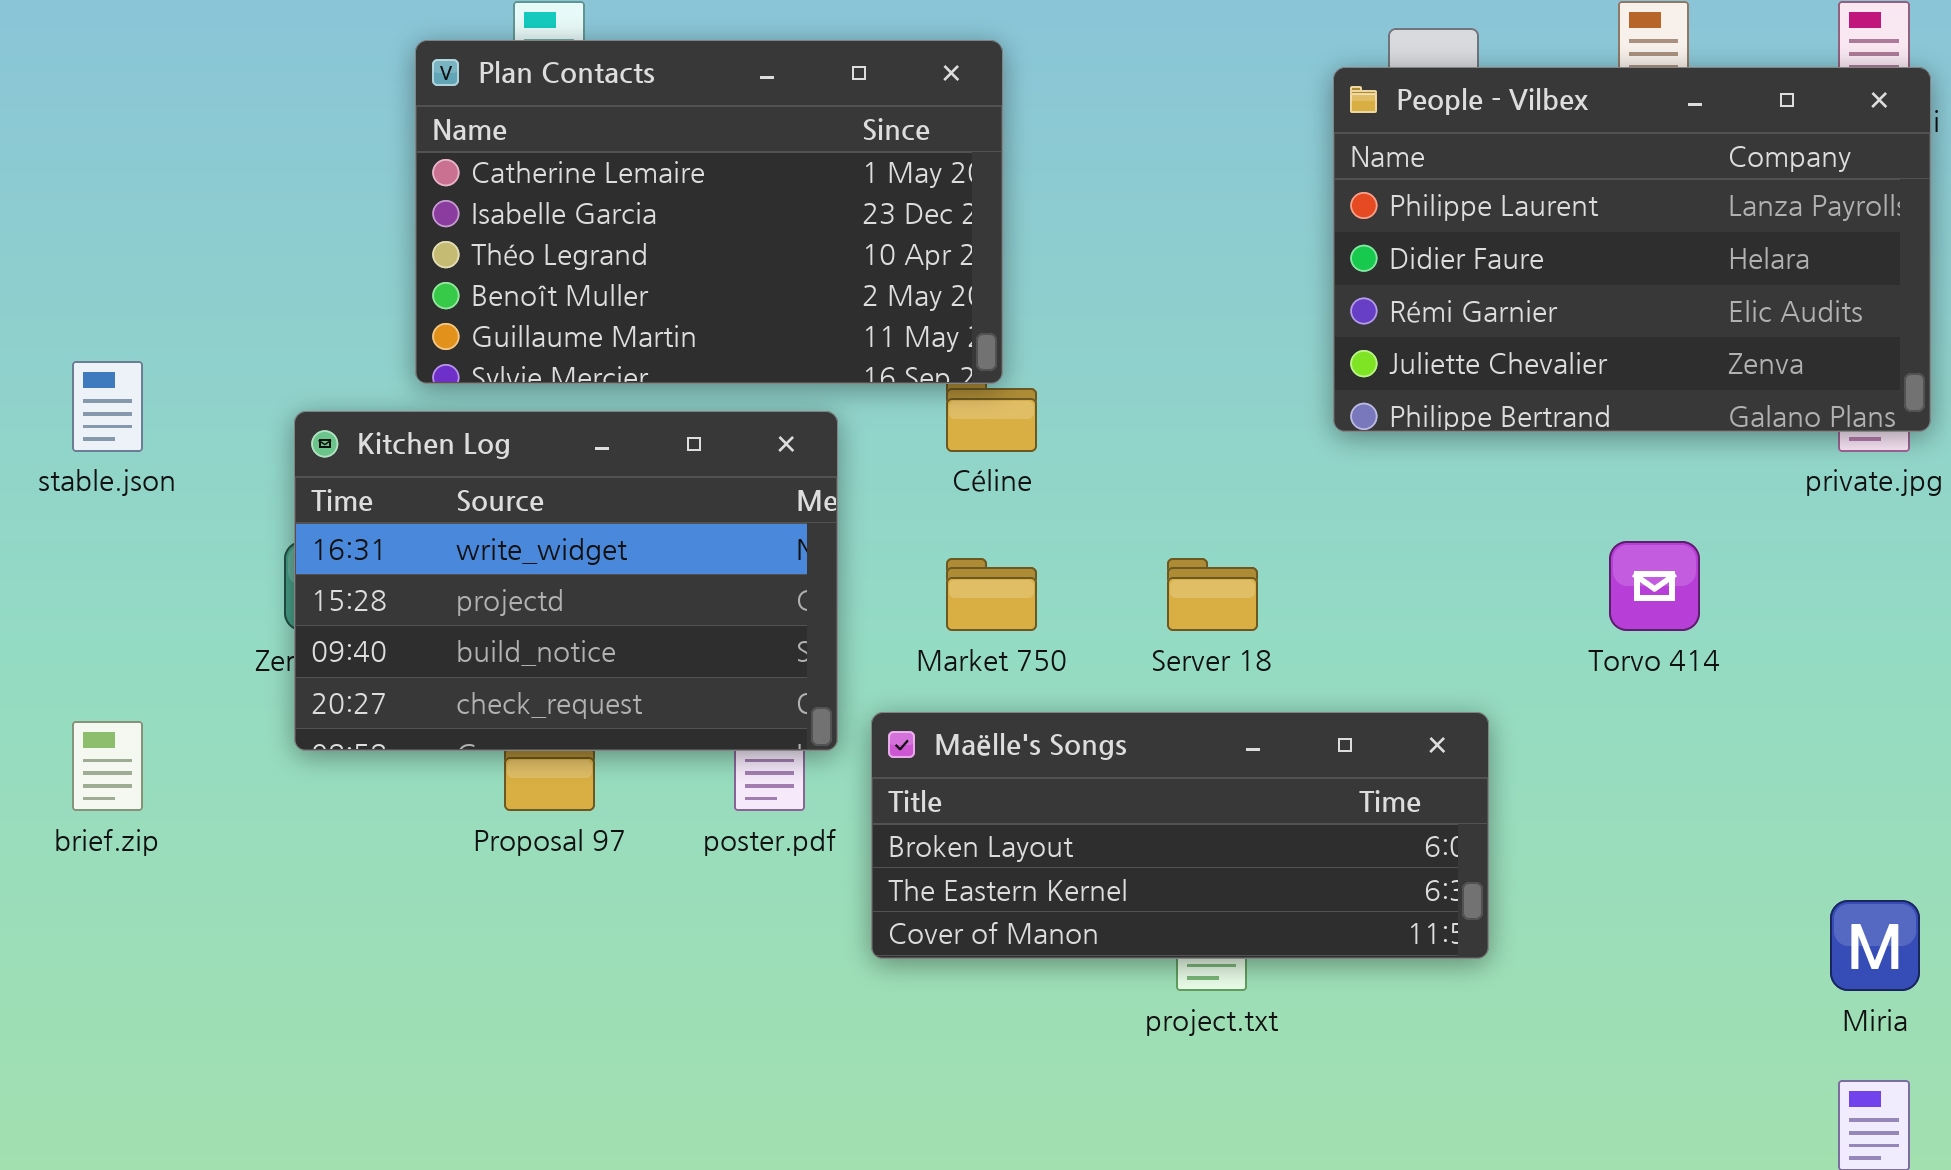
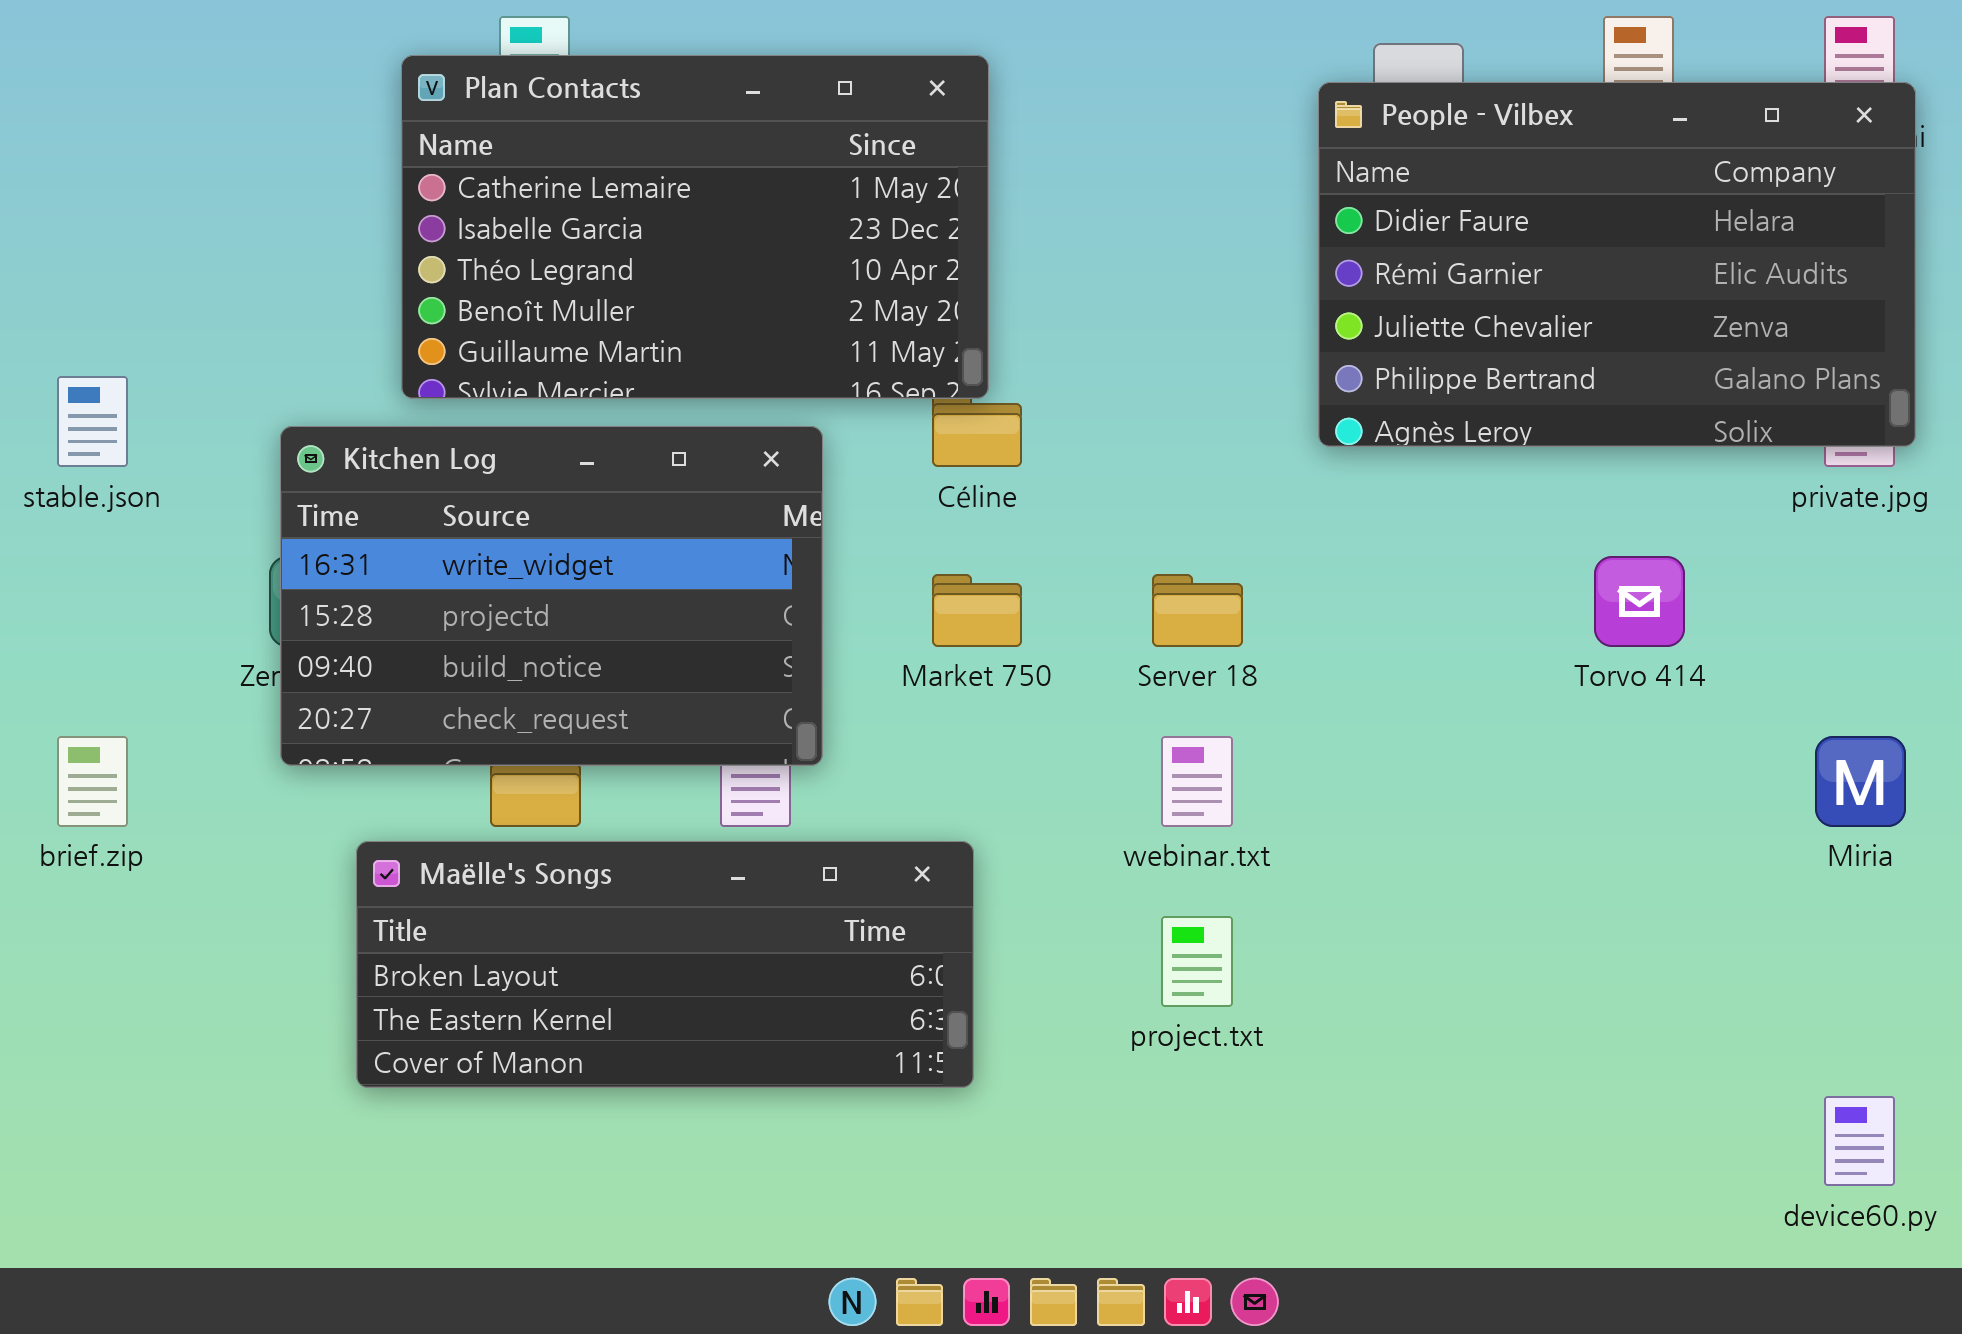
People - Vilbex: [1333,67,1931,432] -> [1318,82,1916,447], scrolled down 1 row
Maëlle's Songs: [871,712,1489,959] -> [356,841,974,1088], moved
Miria: [1830,900,1920,991] -> [1815,736,1906,827], moved

